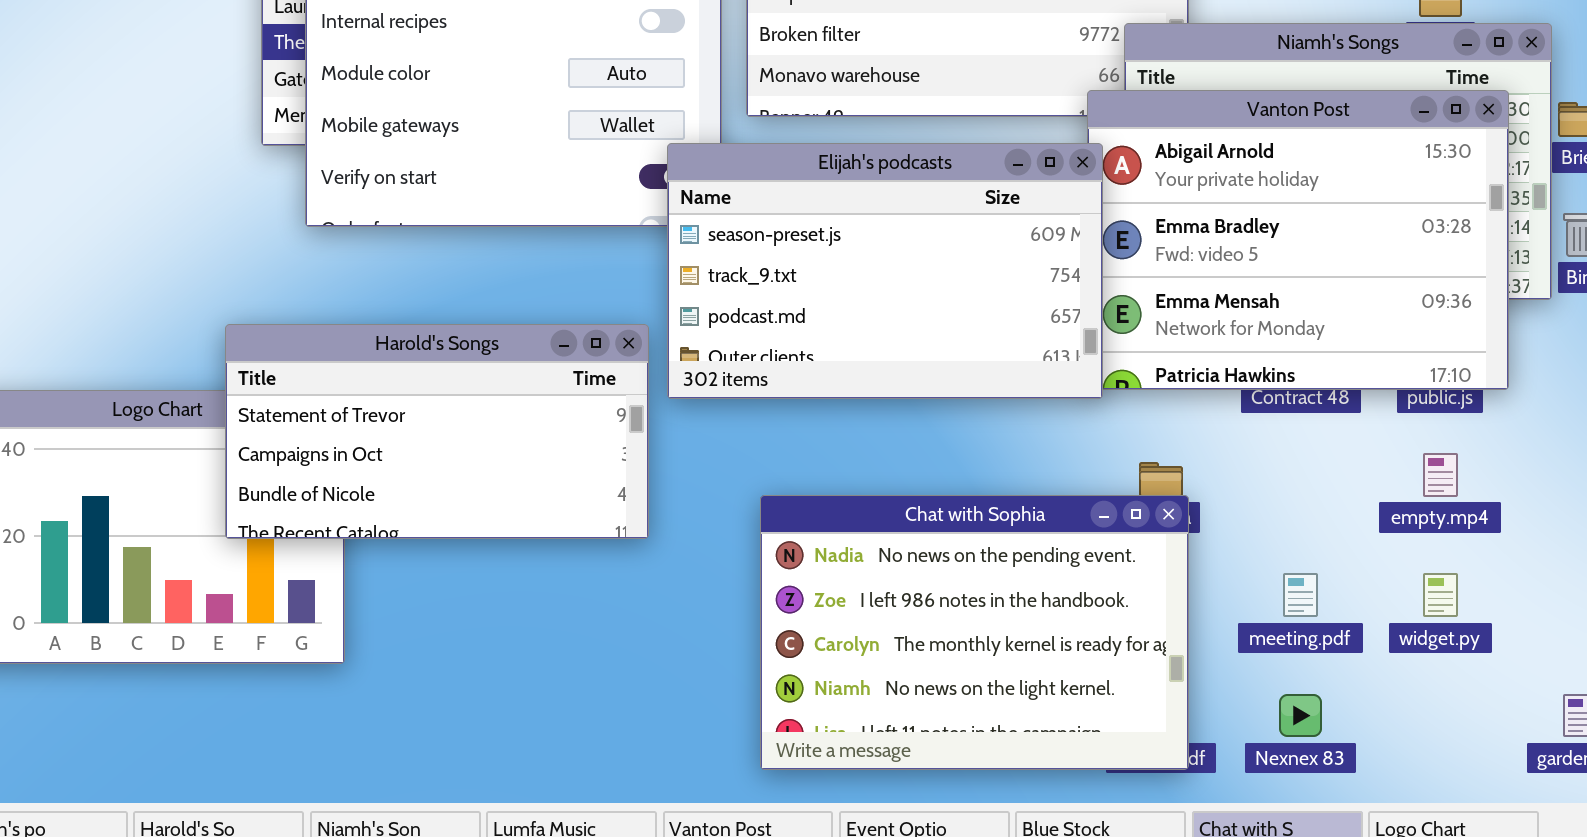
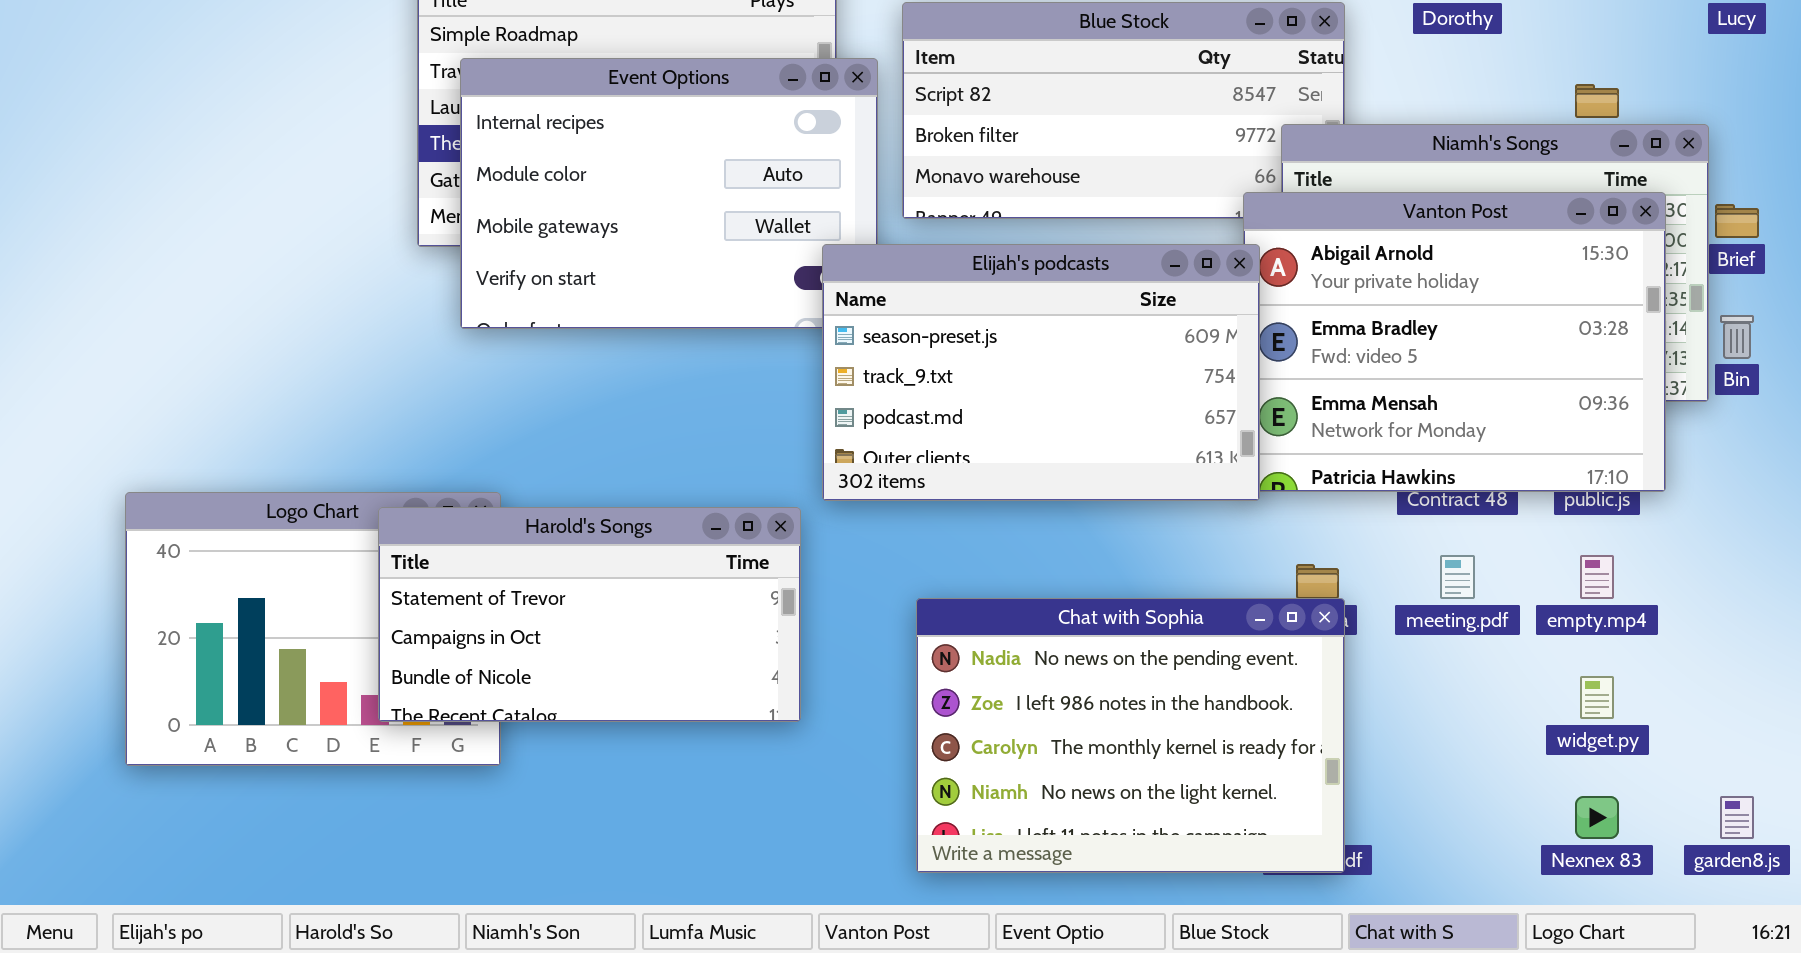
Harold's Songs: [225,324,649,539] -> [378,507,801,722], moved
meeting.pdf: [1283,573,1318,617] -> [1440,555,1475,599], moved
Nexnex 83: [1279,694,1322,737] -> [1575,796,1619,839], moved

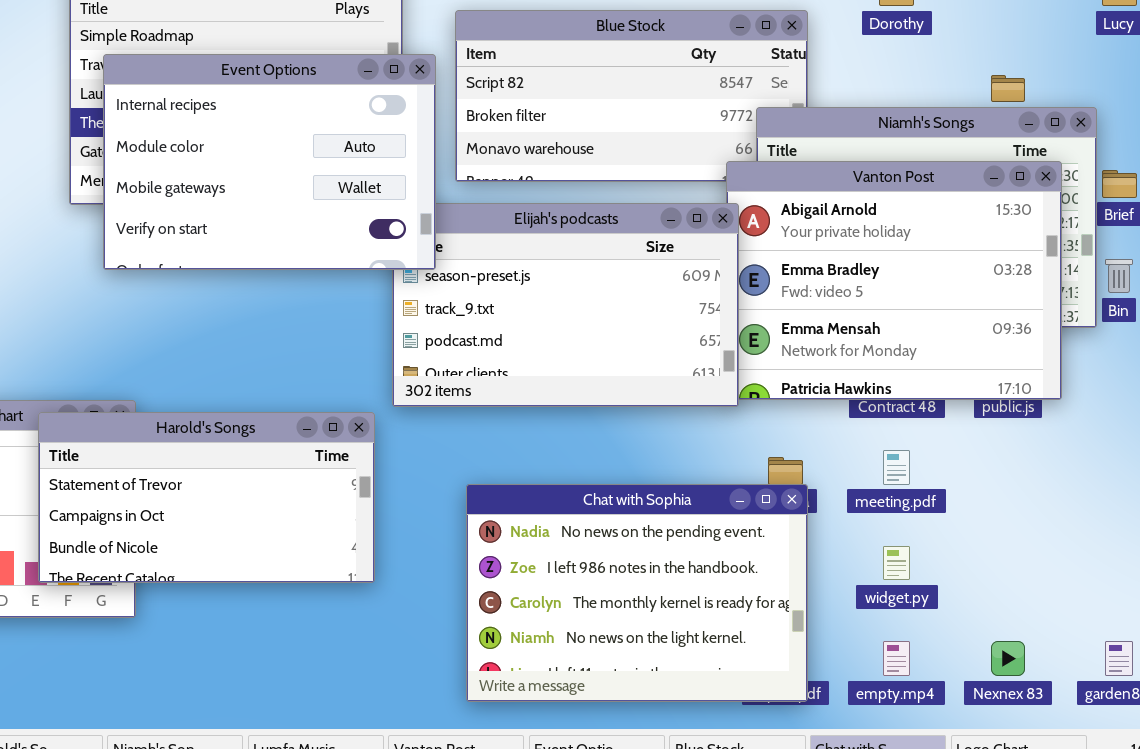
Event Options: [460,58,878,329] -> [103,54,436,270], raised
empty.mp4: [1580,555,1614,599] -> [883,641,910,676], moved
widget.py: [1580,676,1614,719] -> [883,546,910,580], moved

